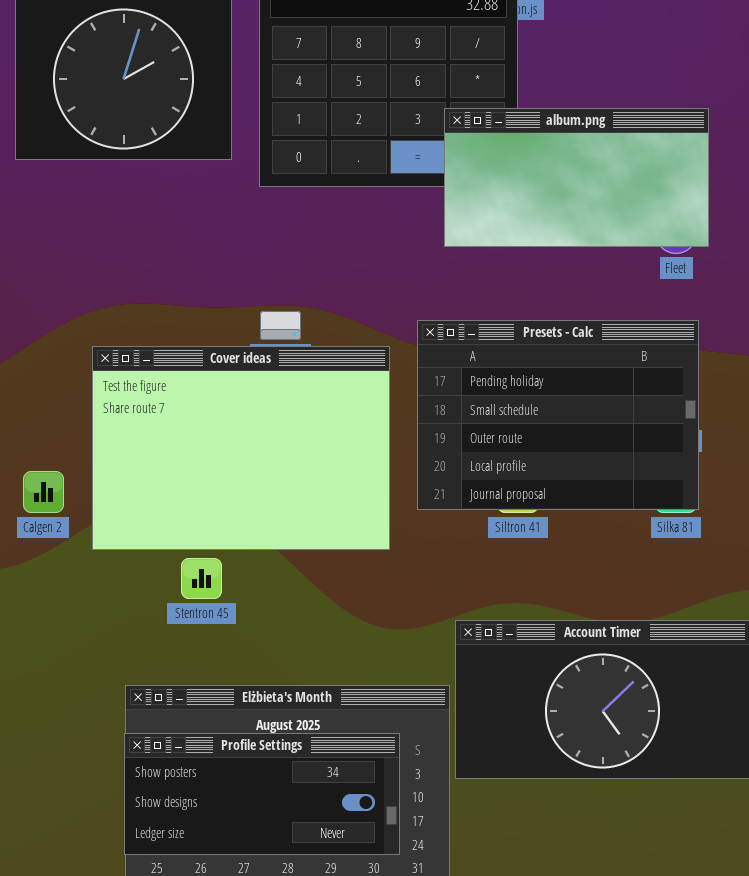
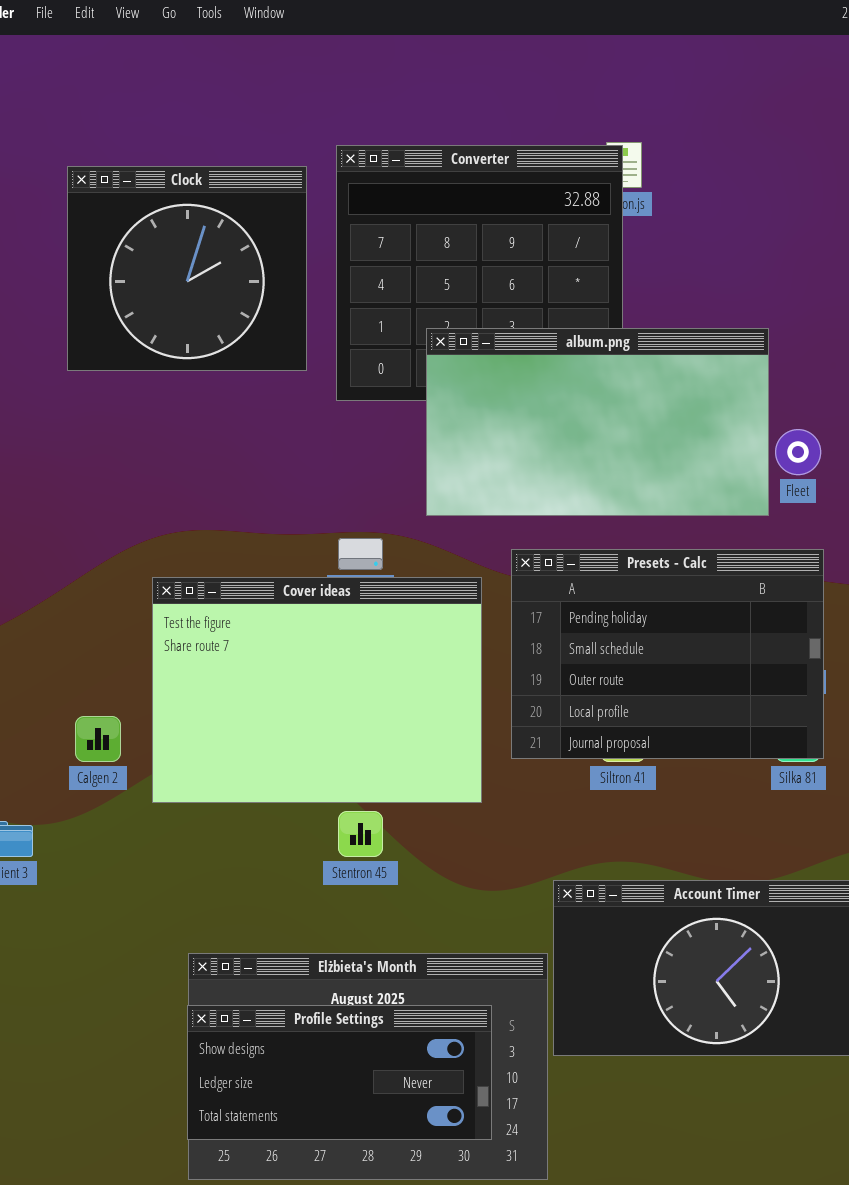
album.png: [444,108,709,247] -> [426,328,769,516], moved, resized
Stentron 45: [181,558,222,599] -> [338,811,383,857], moved
Profile Settings: [124,733,400,855] -> [187,1005,492,1140], scrolled down 1 row

